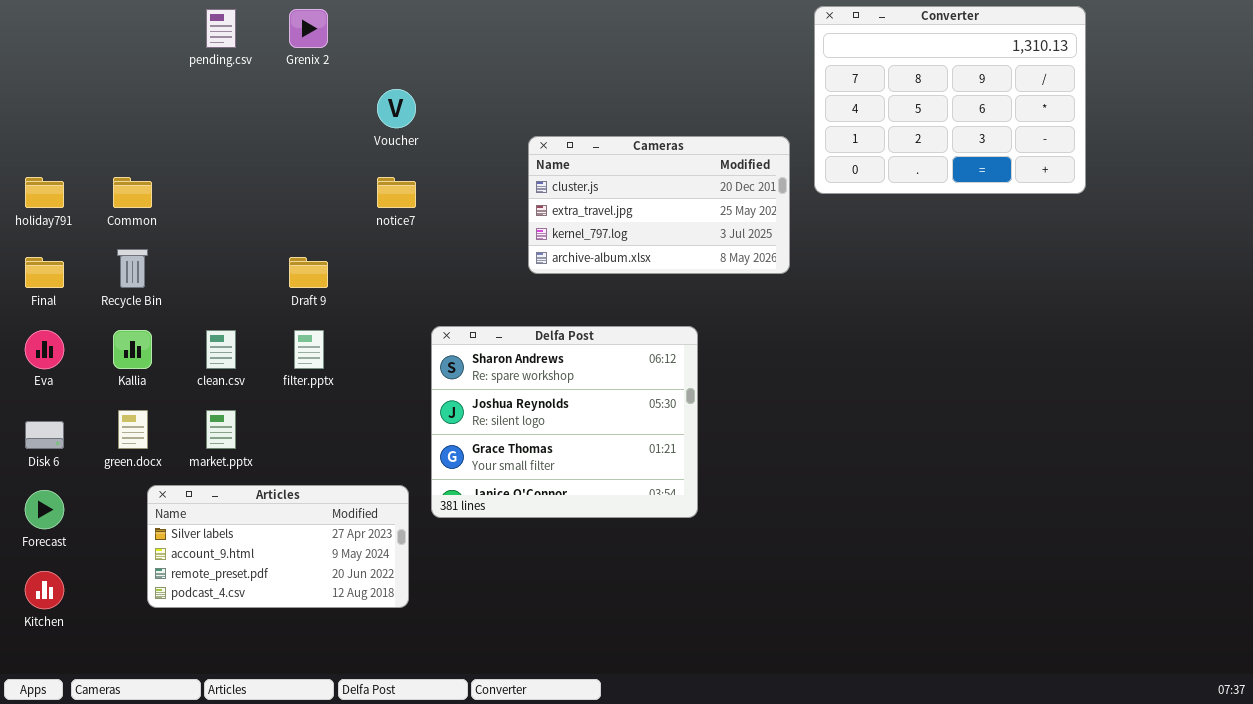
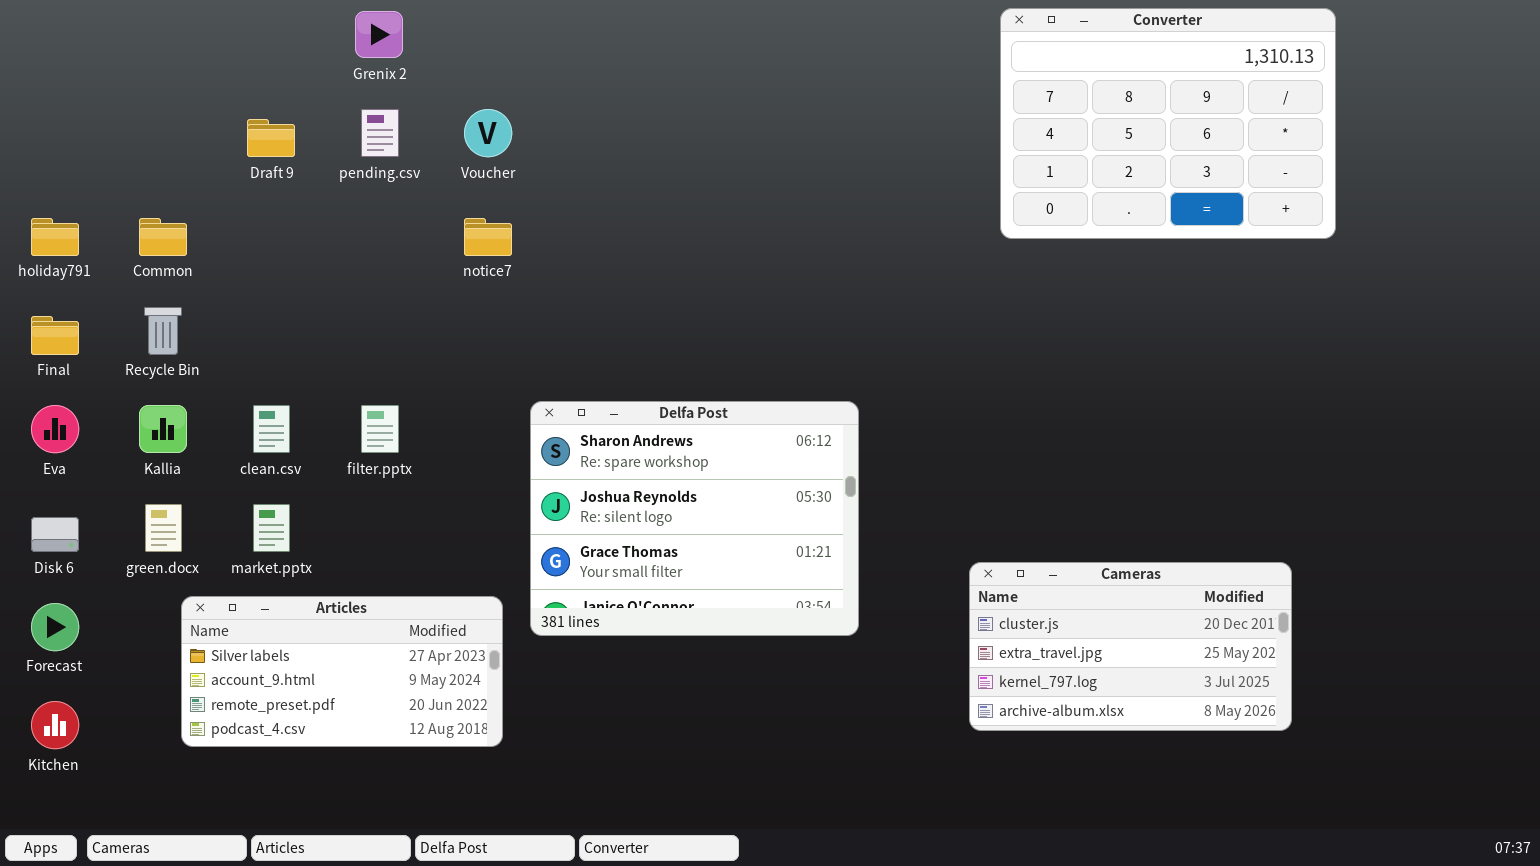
pending.csv: [206,9,236,48] -> [361,109,399,157], moved
Cameras: [528,136,790,274] -> [969,562,1292,731], moved
Draft 9: [289,257,328,288] -> [247,119,295,157], moved

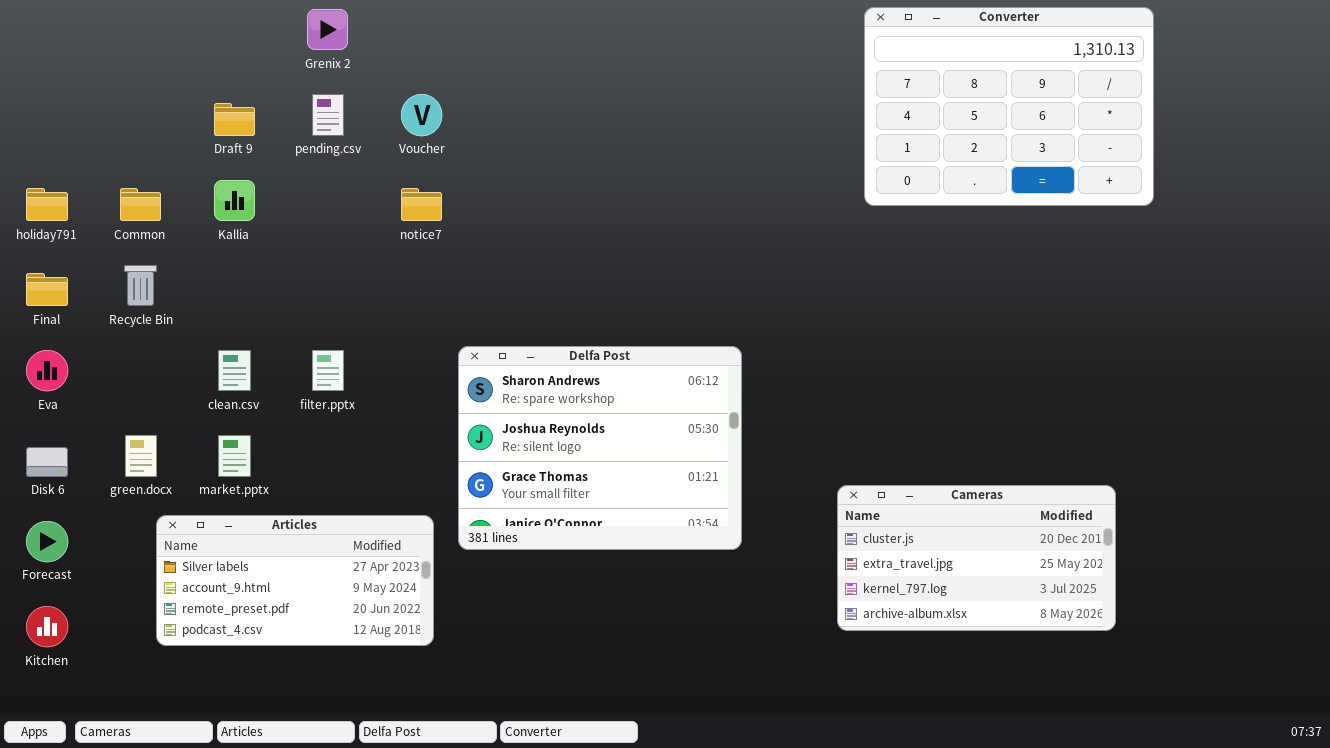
Kallia: [139,405,187,453] -> [214,180,255,221], moved

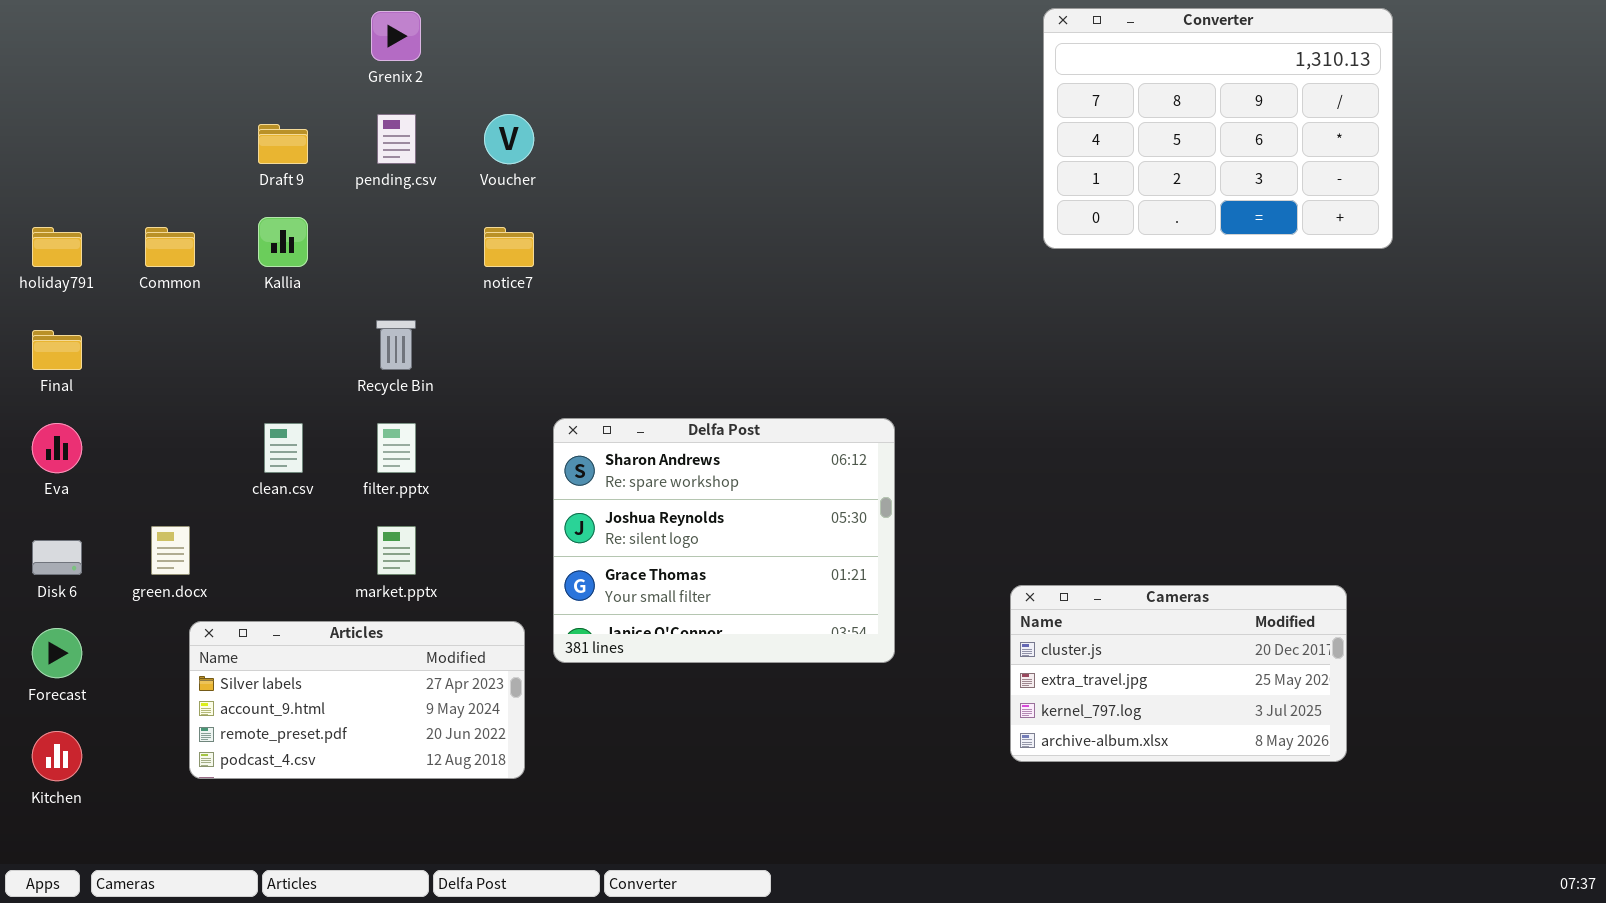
Recycle Bin: [124,265,157,306] -> [376,320,416,370], moved
market.pptx: [218,435,251,477] -> [377,526,416,575], moved

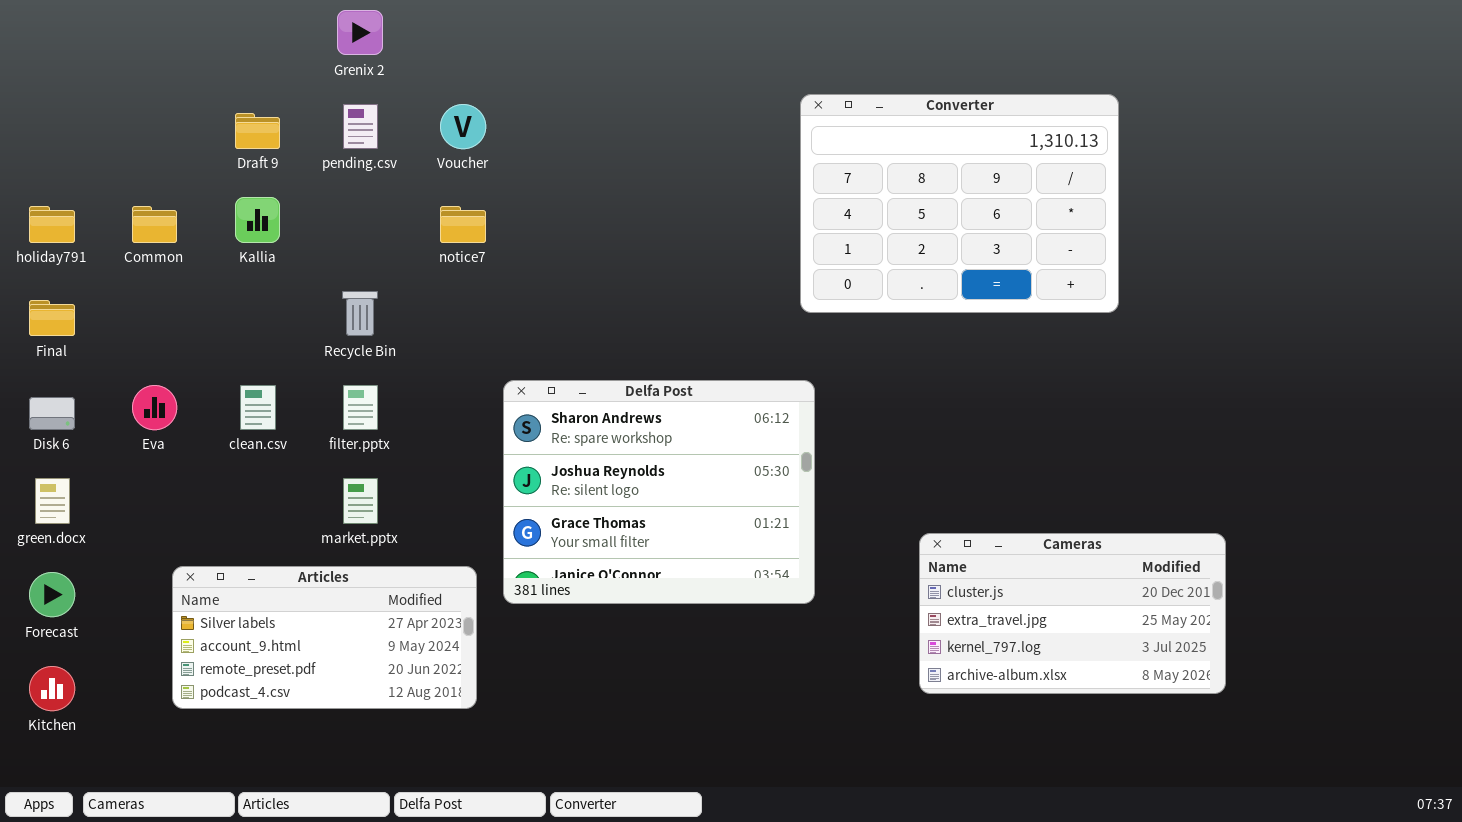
Converter: [1043,8,1393,249] -> [800,94,1119,313], moved
Eva: [32,423,82,473] -> [132,385,177,430], moved
green.docx: [151,526,190,575] -> [35,478,70,524], moved
Disk 6: [32,540,82,575] -> [29,397,75,430], moved

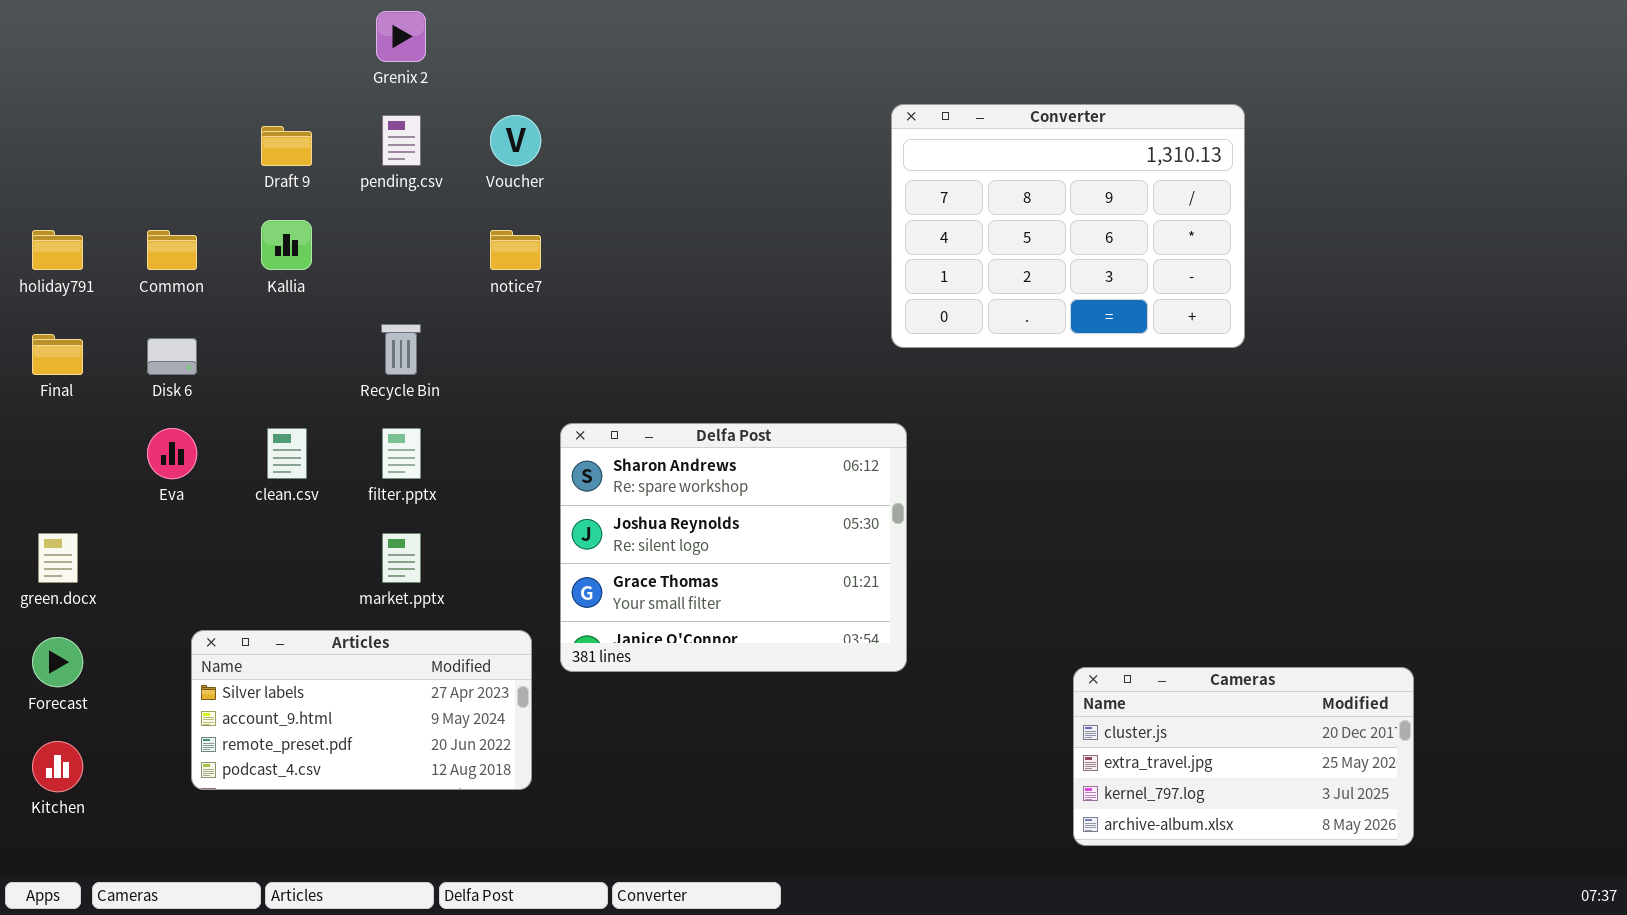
Disk 6: [29,397,75,430] -> [147,338,197,375], moved
Cameras: [919,533,1226,694] -> [1073,667,1414,846], moved

